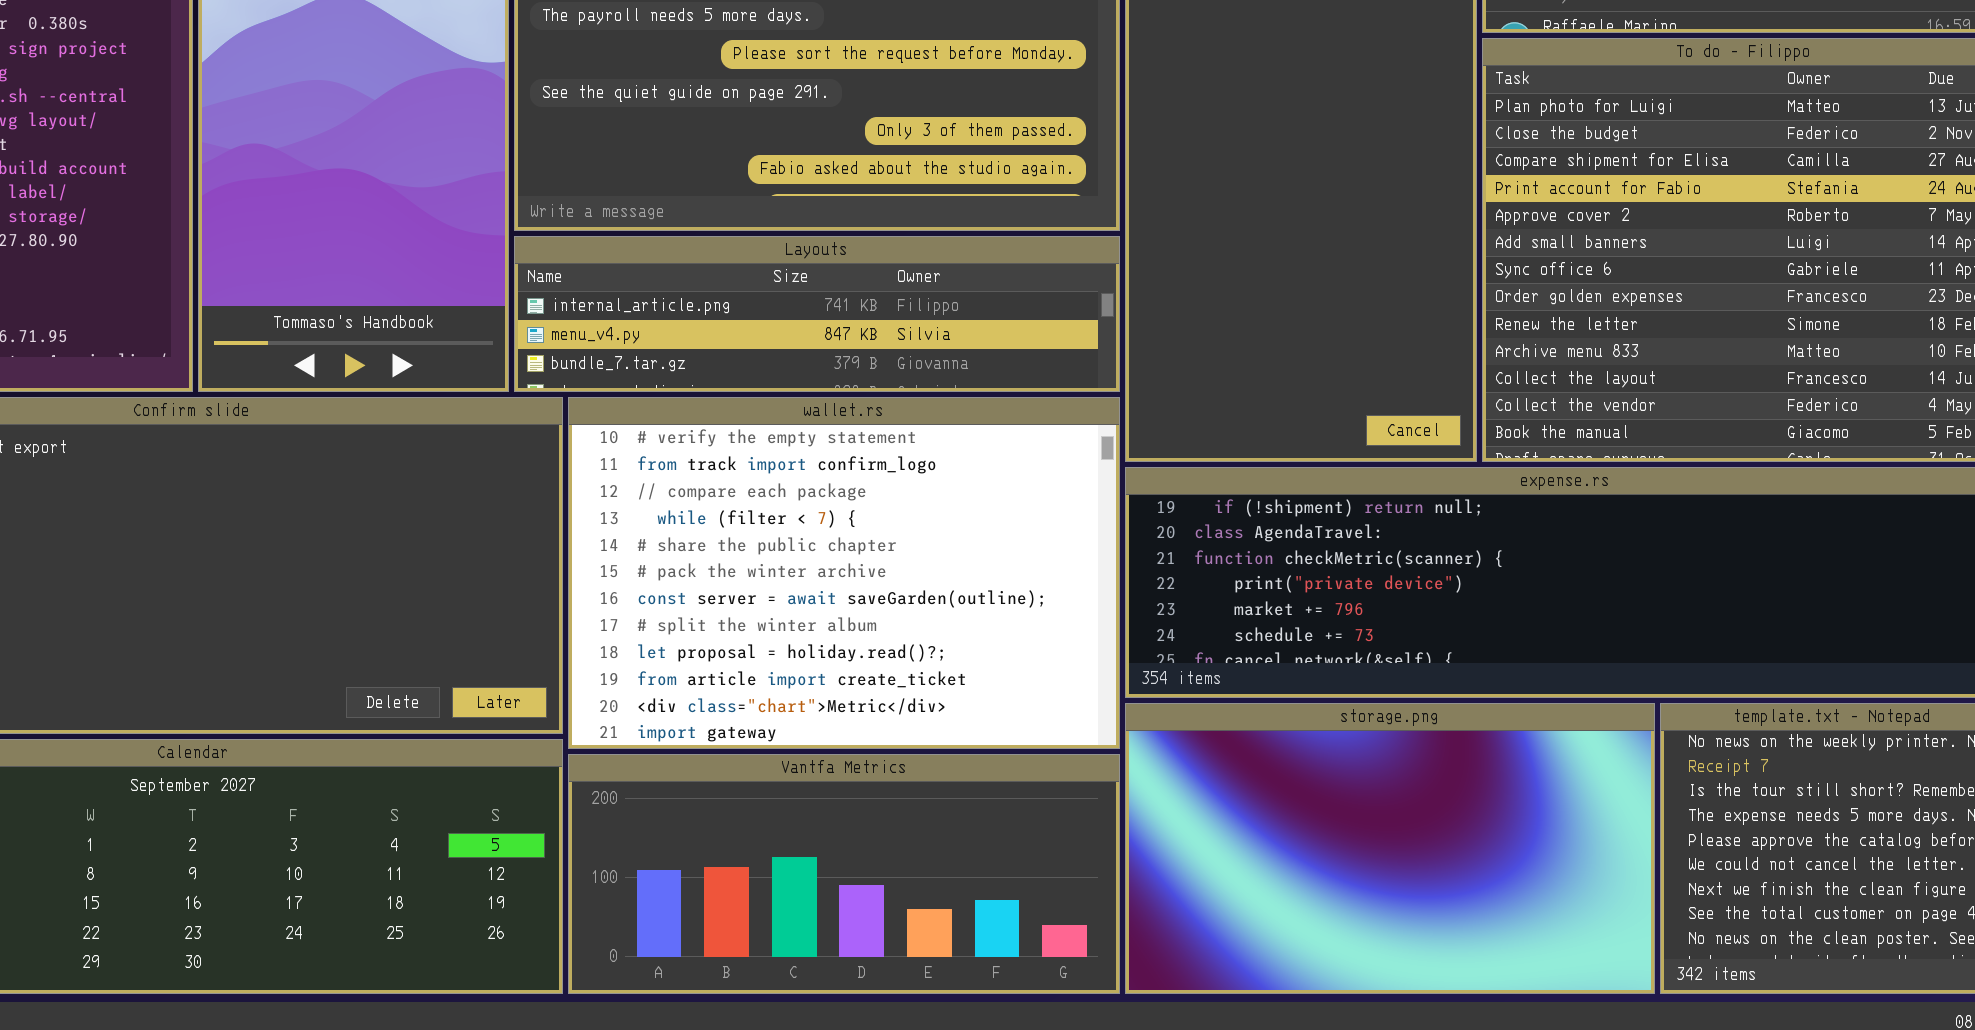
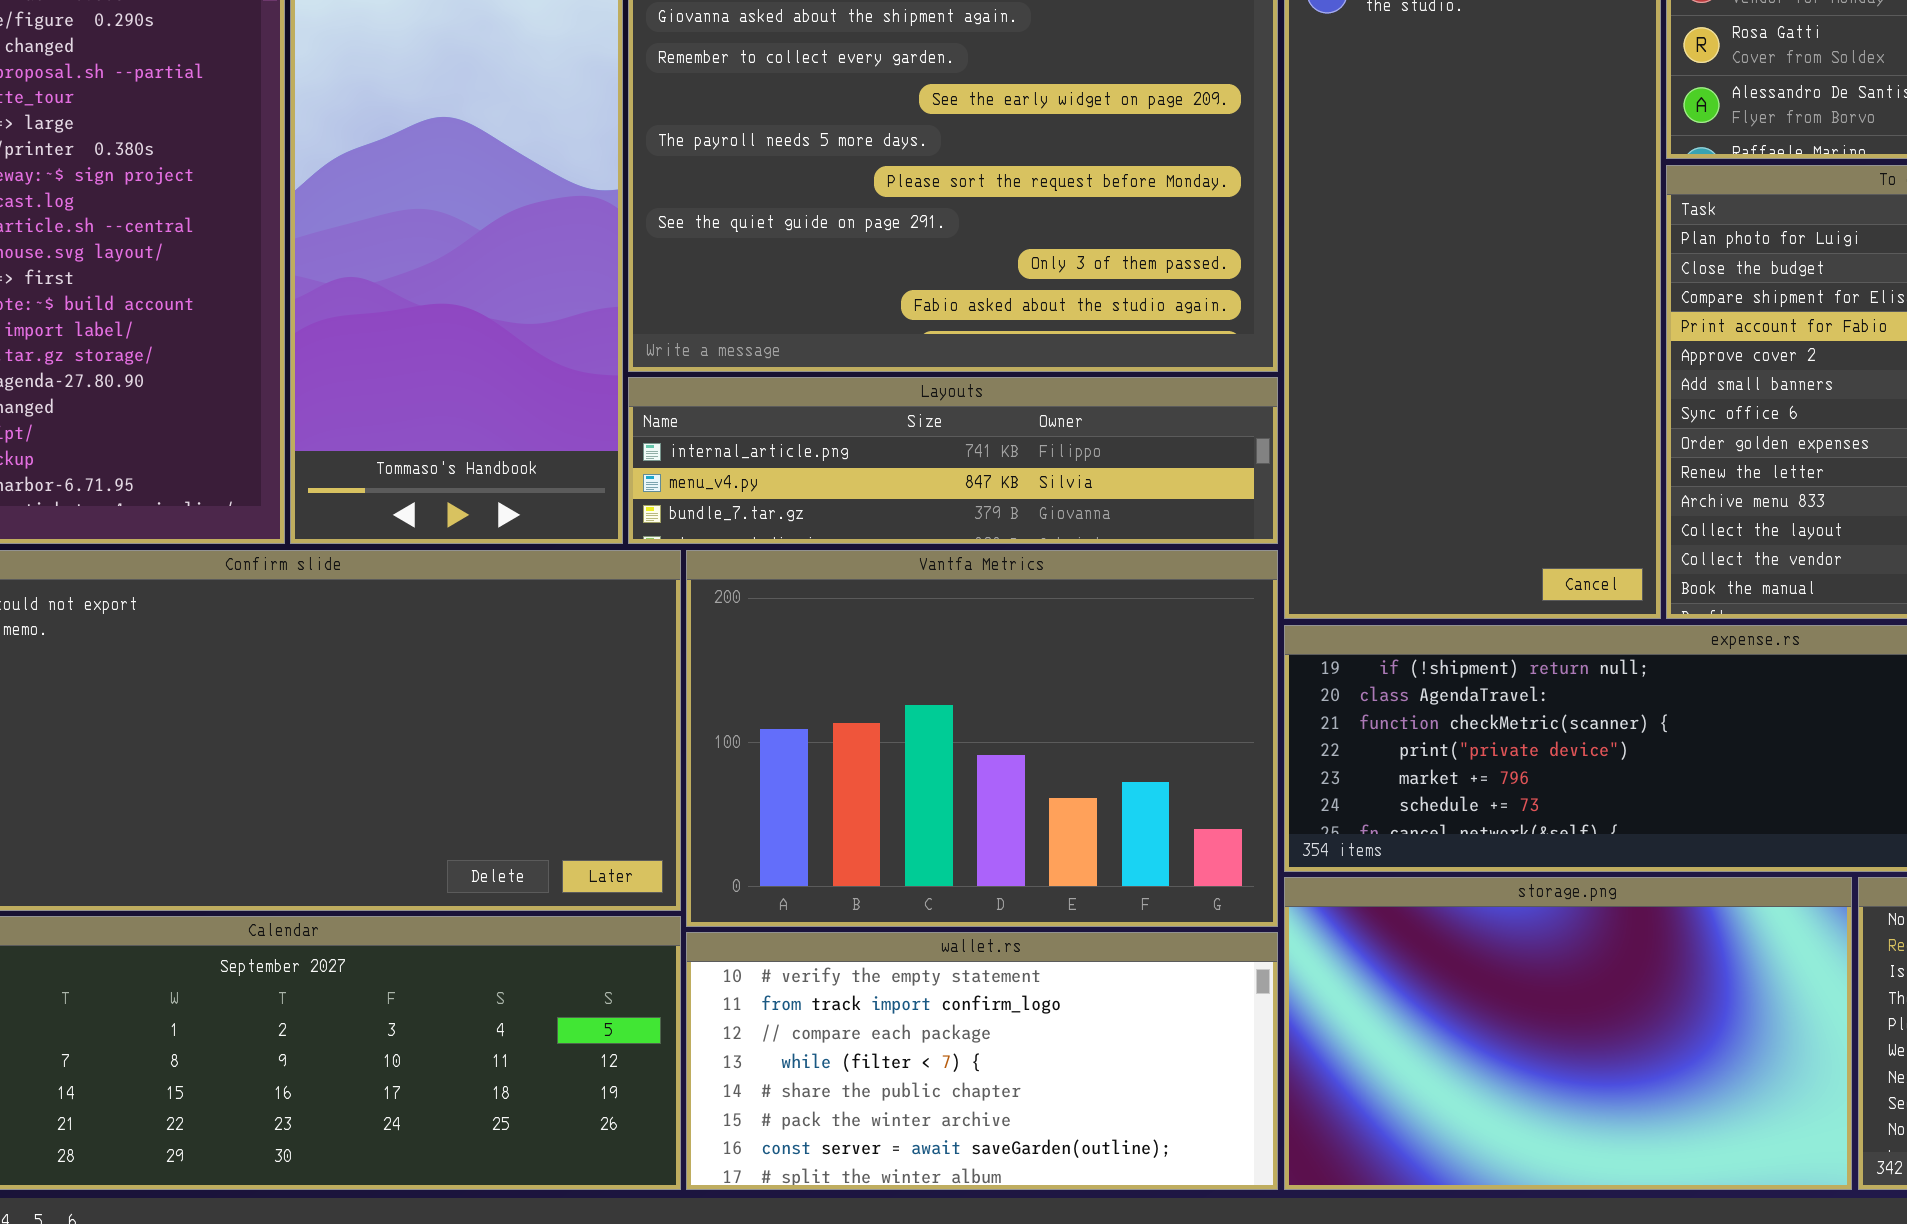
wallet.rs: [568,397,1120,749] -> [686,932,1278,1190], moved, resized
Vantfa Metrics: [568,754,1120,994] -> [686,550,1278,927], moved, resized

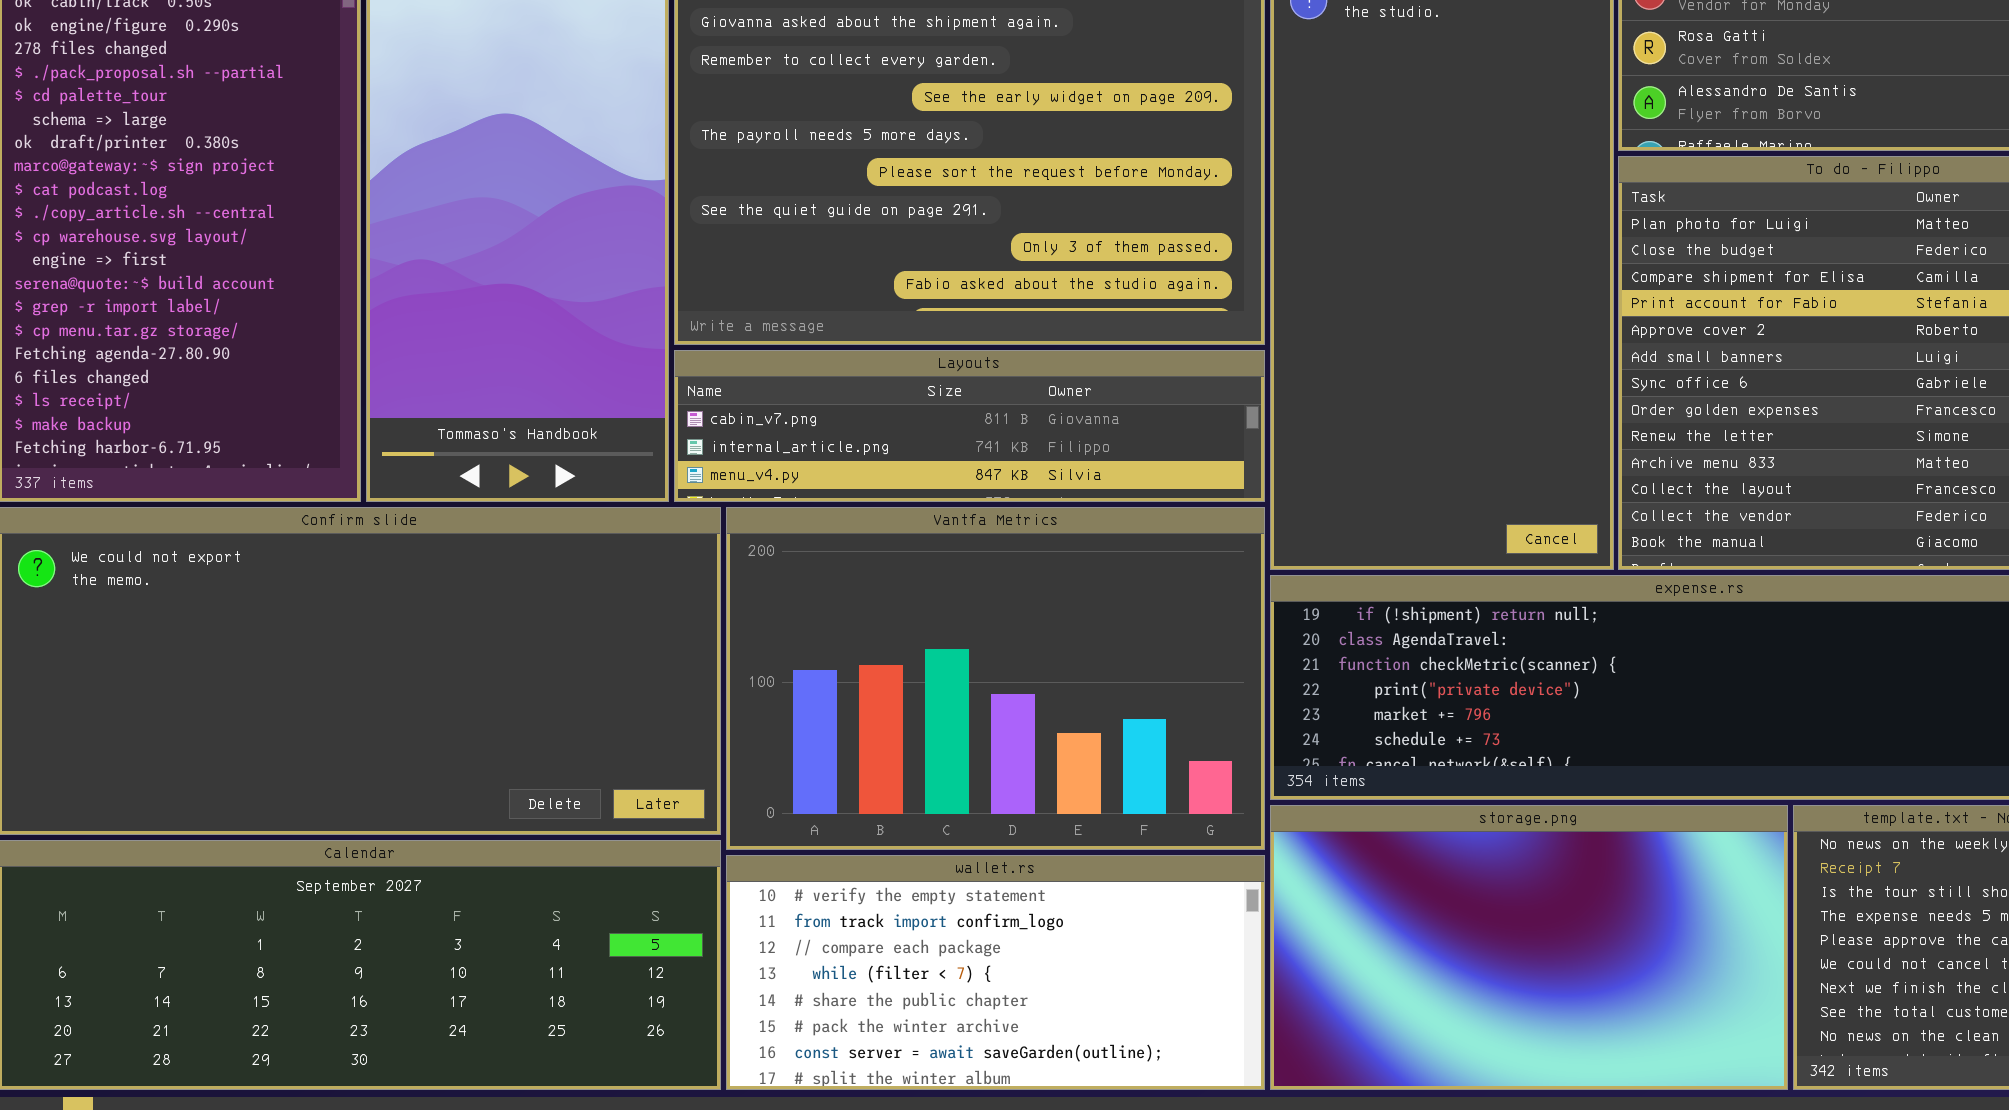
Layouts: [628,377,1278,544] -> [674,350,1265,502], scrolled up 1 row

